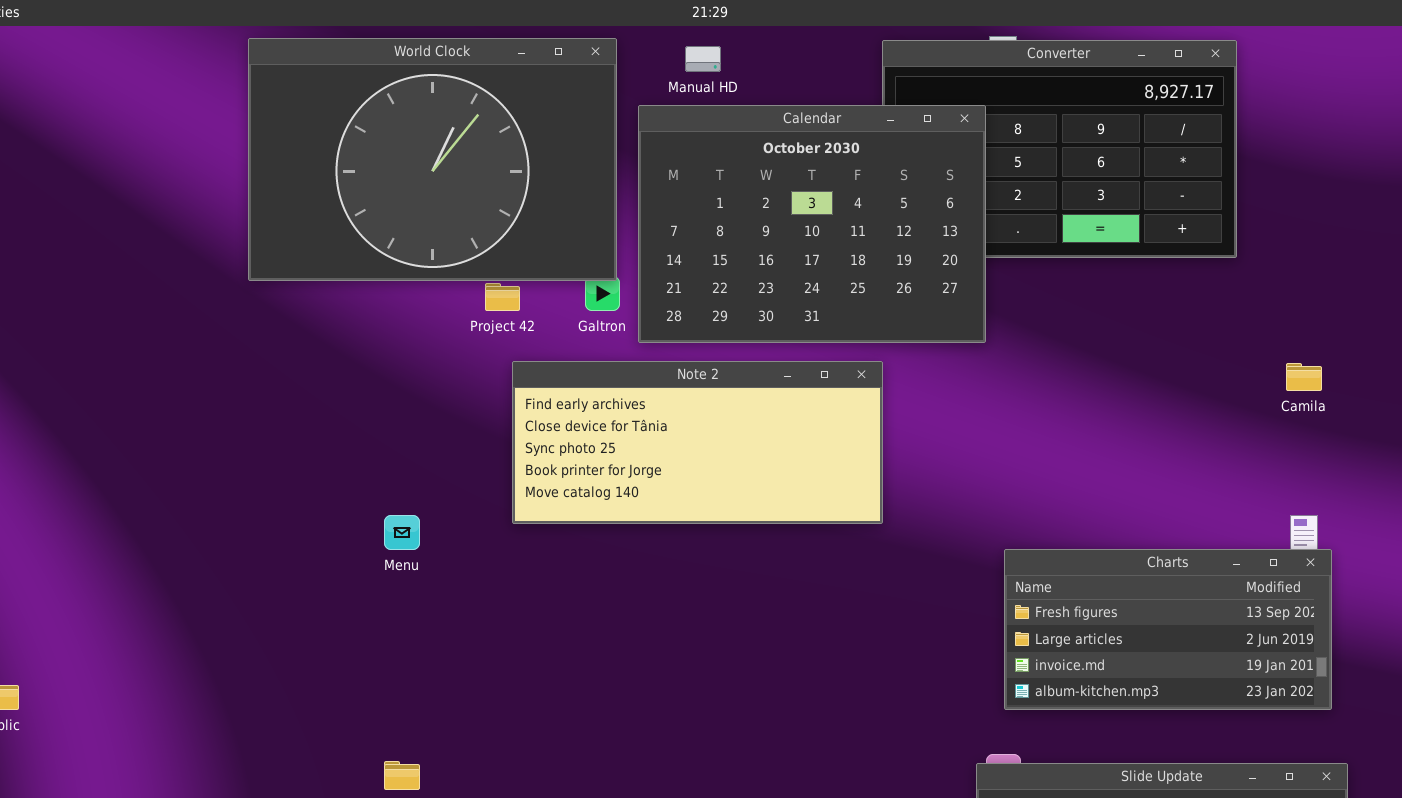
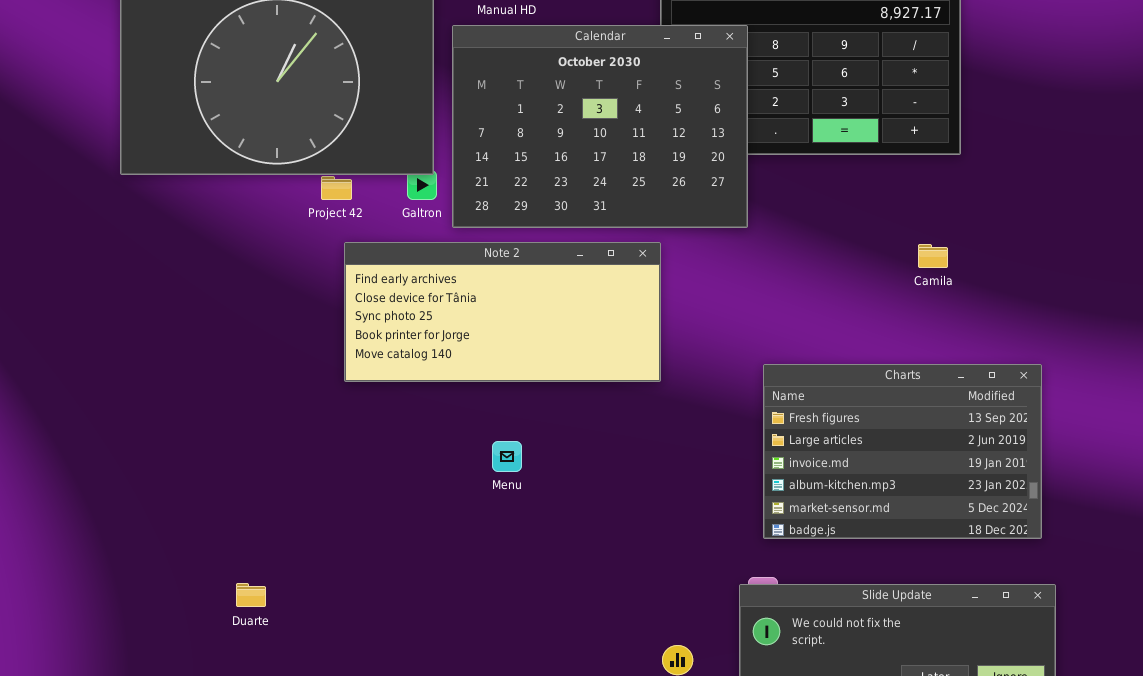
Camila: [1286,363,1322,391] -> [918,244,948,268], moved
Menu: [384,515,420,550] -> [492,441,522,472], moved
Charts: [1004,549,1332,710] -> [763,364,1042,539], resized

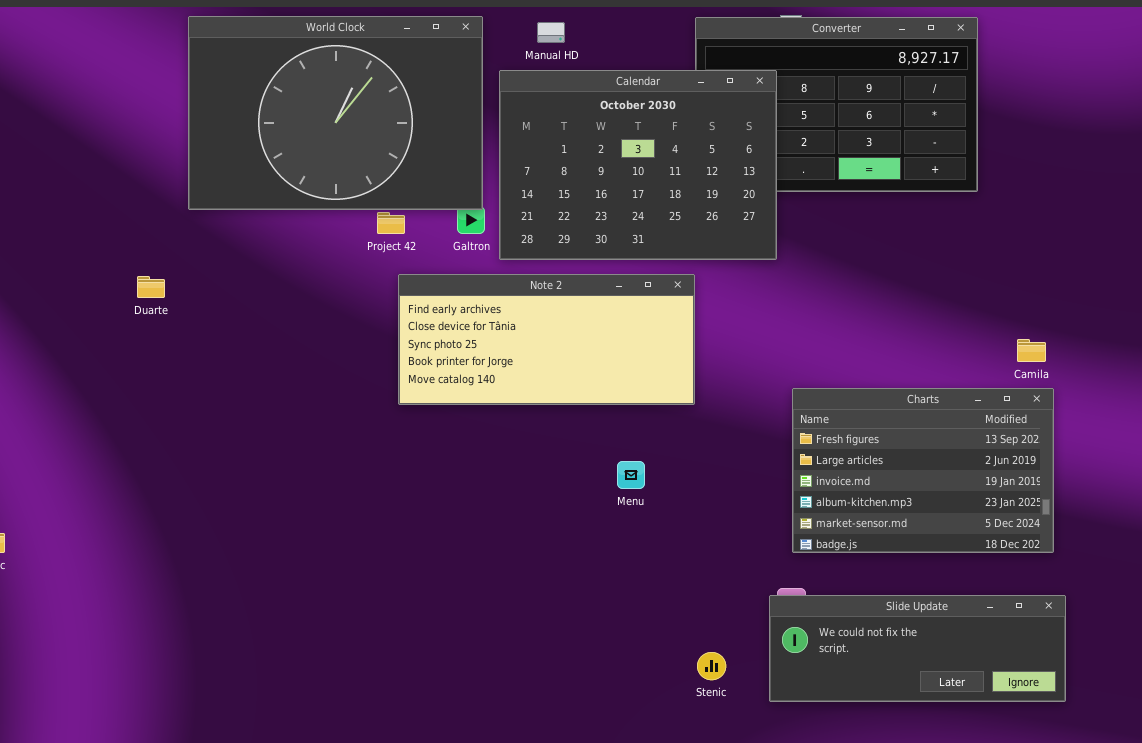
Camila: [918,244,948,268] -> [1017,339,1046,362], moved
Menu: [492,441,522,472] -> [617,461,645,489], moved
Duarte: [236,583,266,607] -> [137,276,165,298], moved

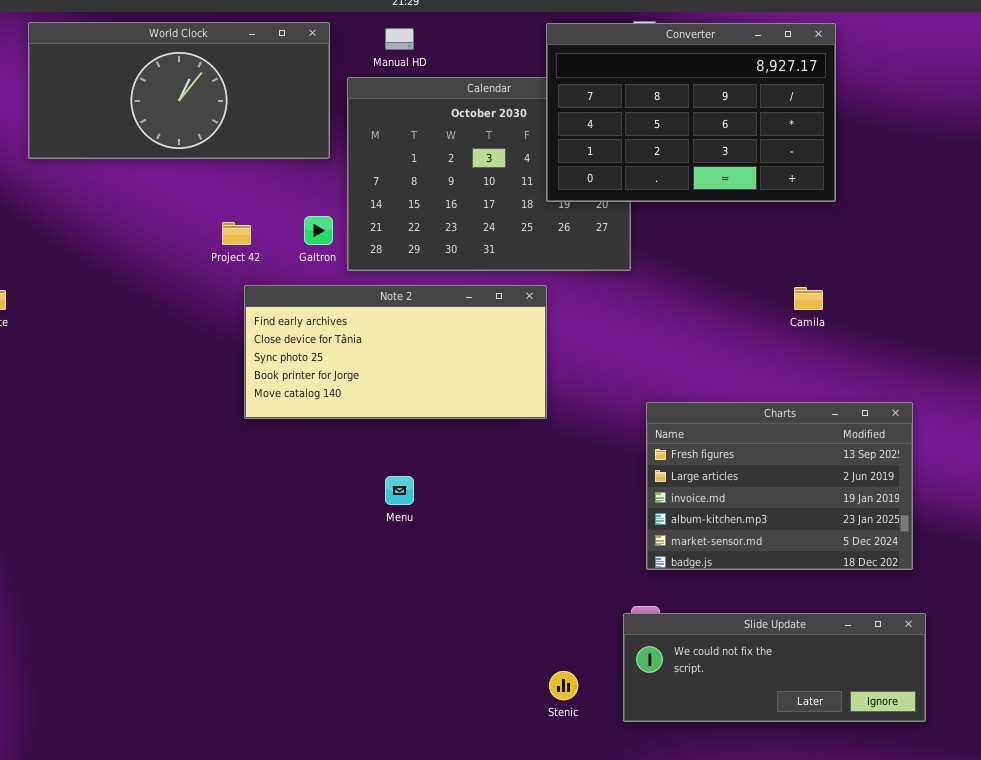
World Clock: [188,16,483,210] -> [28,22,330,159], resized
Converter: [695,17,978,192] -> [546,23,836,202], raised
Camila: [1017,339,1046,362] -> [794,287,823,310], moved
Menu: [617,461,645,489] -> [385,476,414,505], moved

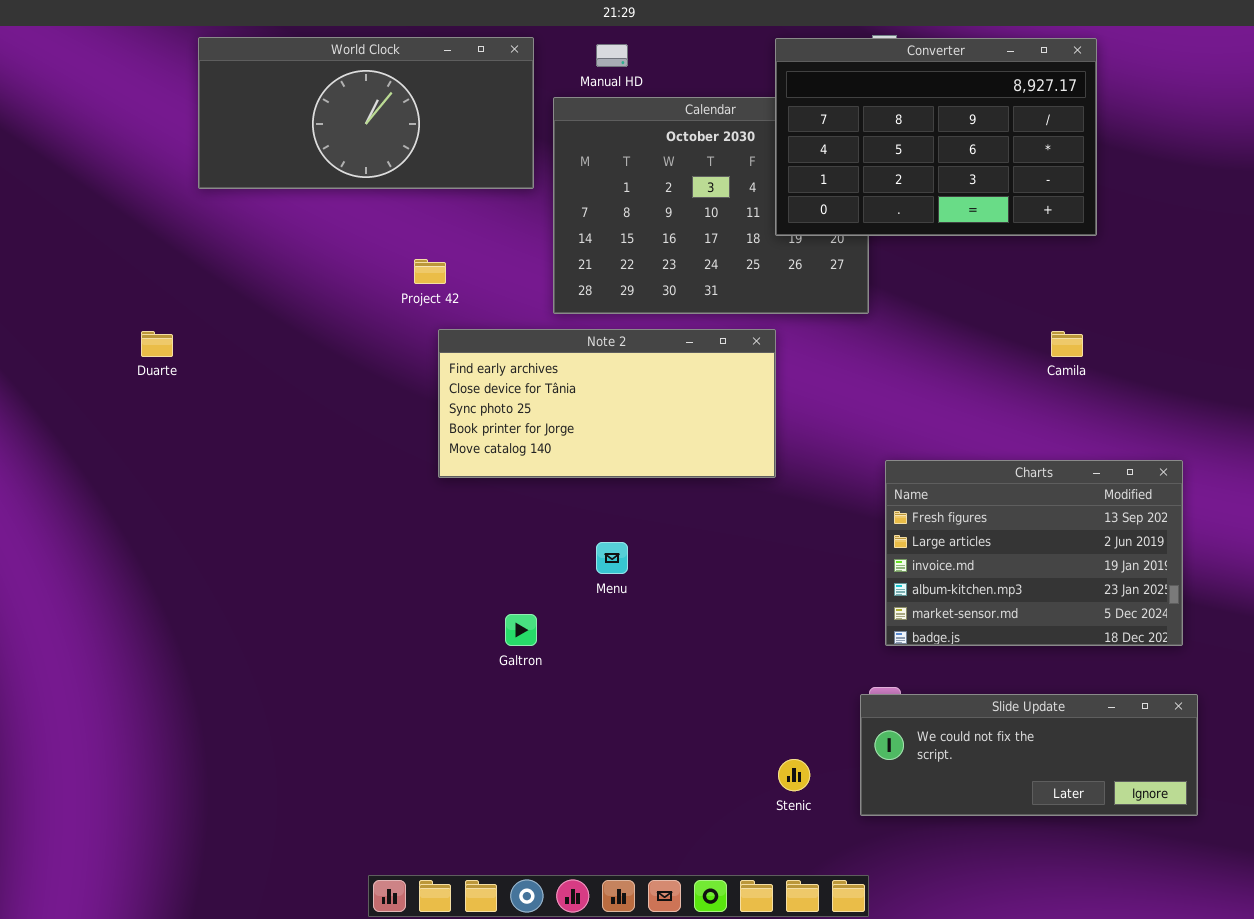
Galtron: [304,216,333,245] -> [505,614,537,646], moved

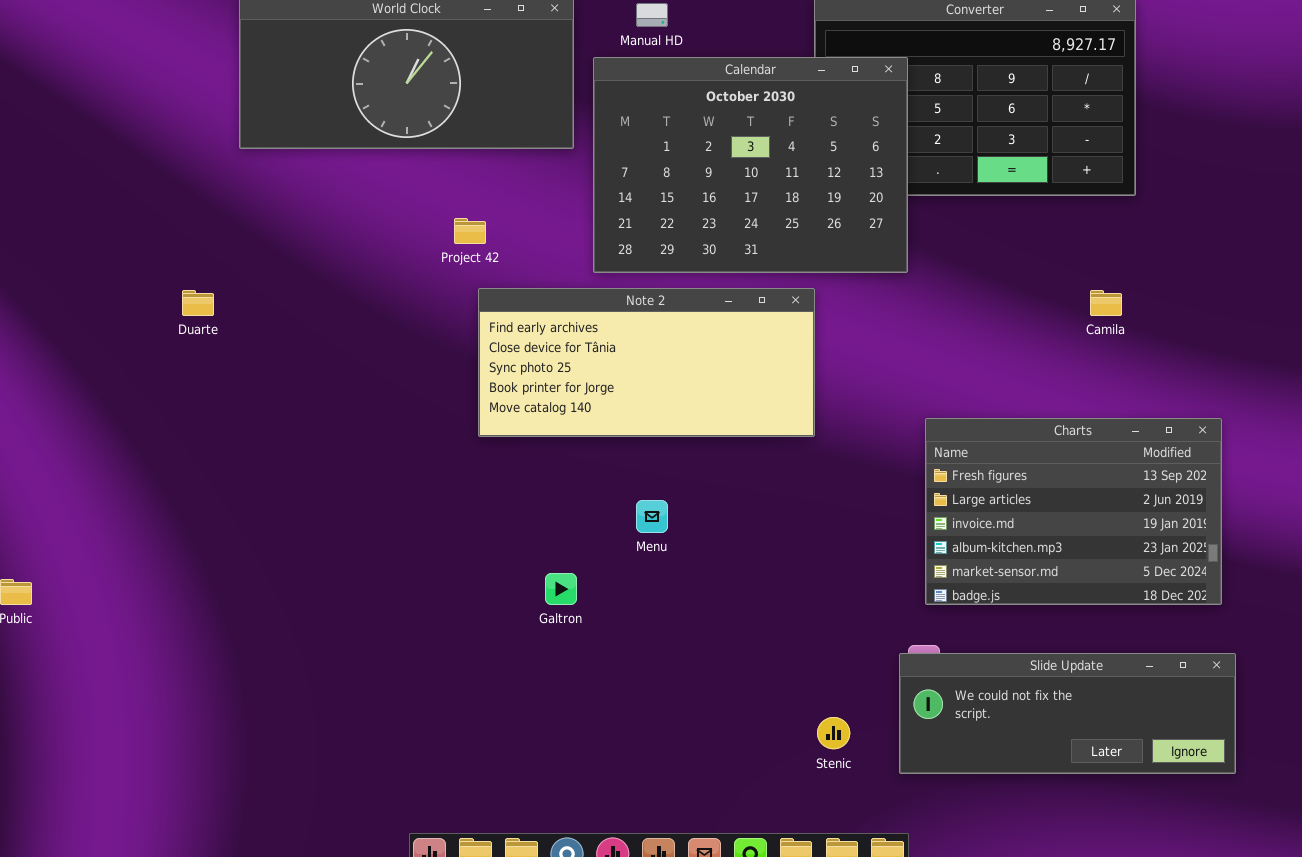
Calendar: [553,97,869,314] -> [593,57,908,273], raised

